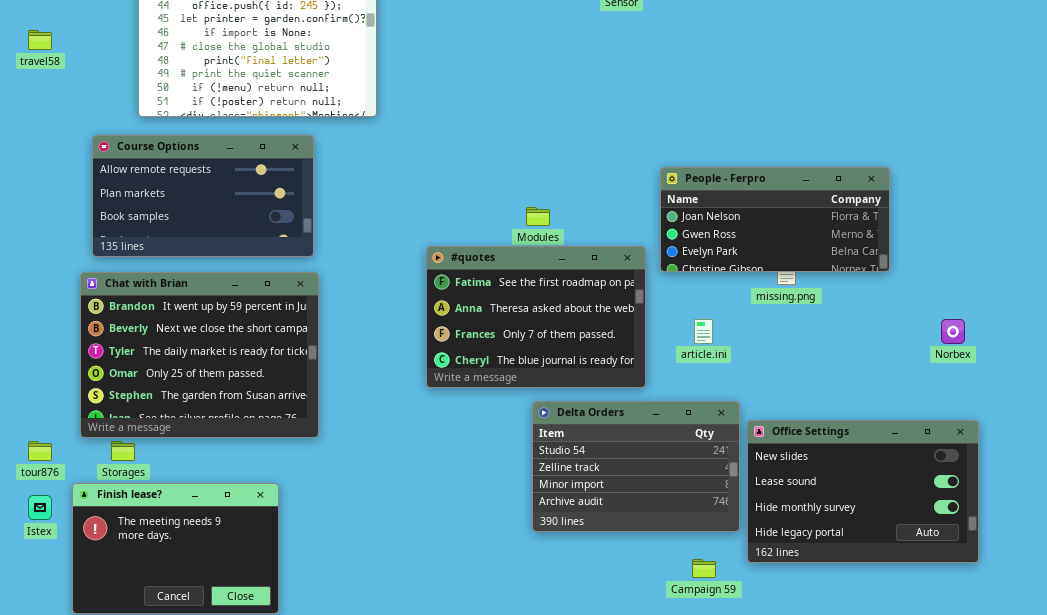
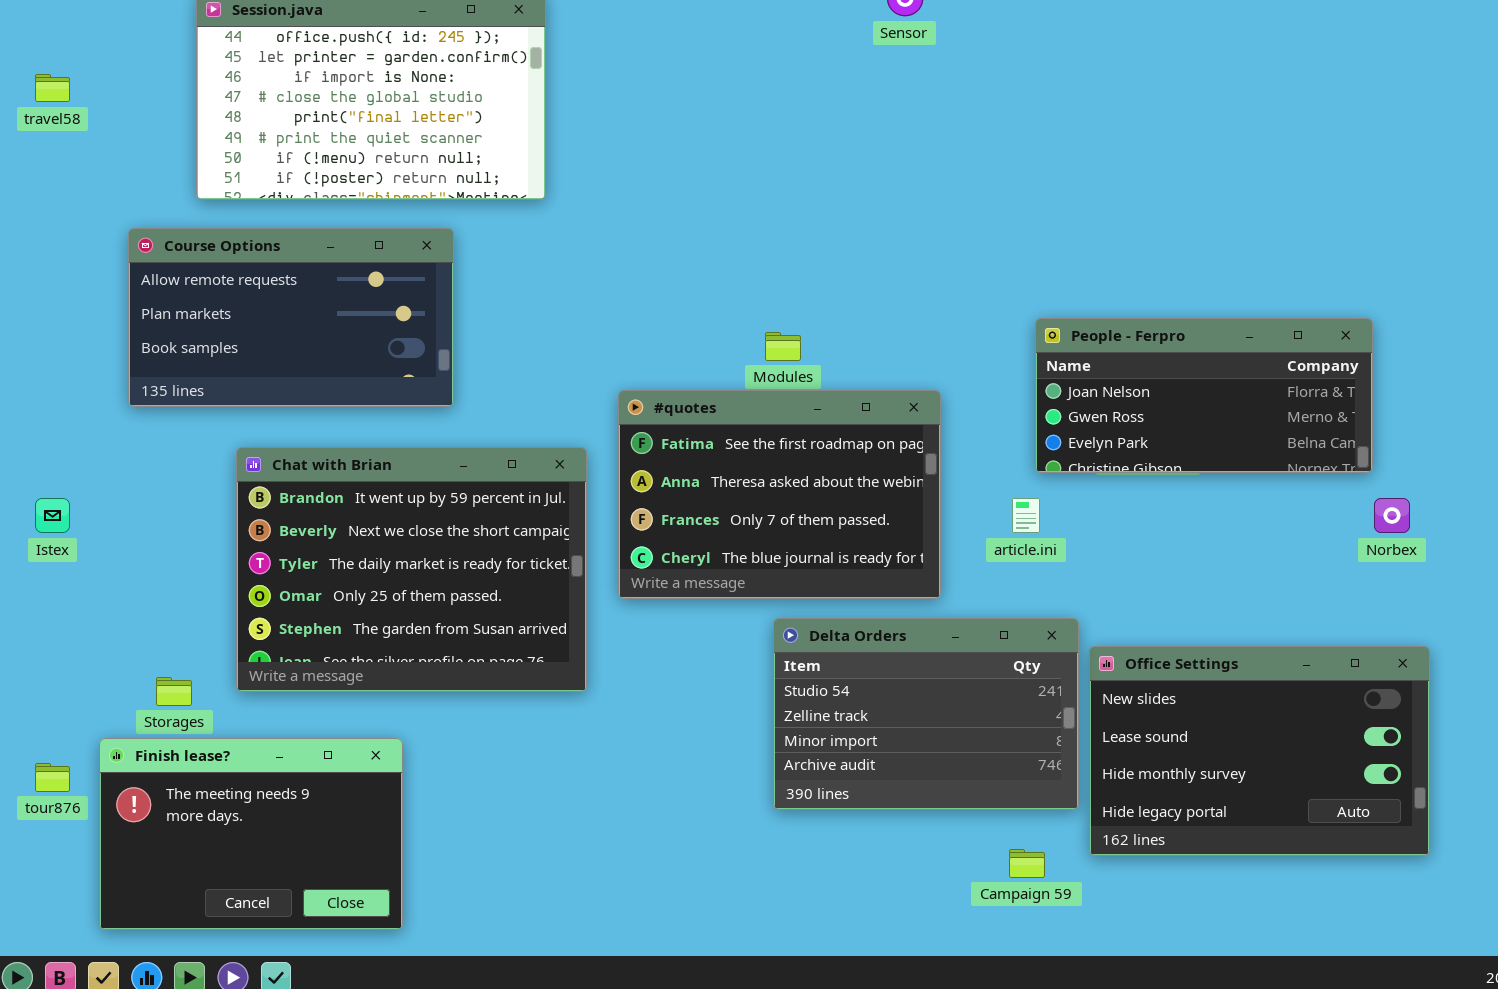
People - Ferpro: [660,167,890,272] -> [1035,318,1373,473], moved
Chat with Brian: [80,272,319,438] -> [236,447,587,692], moved
tour876: [28,441,52,461] -> [35,763,70,792], moved
Istex: [28,495,52,520] -> [35,498,70,533], moved

